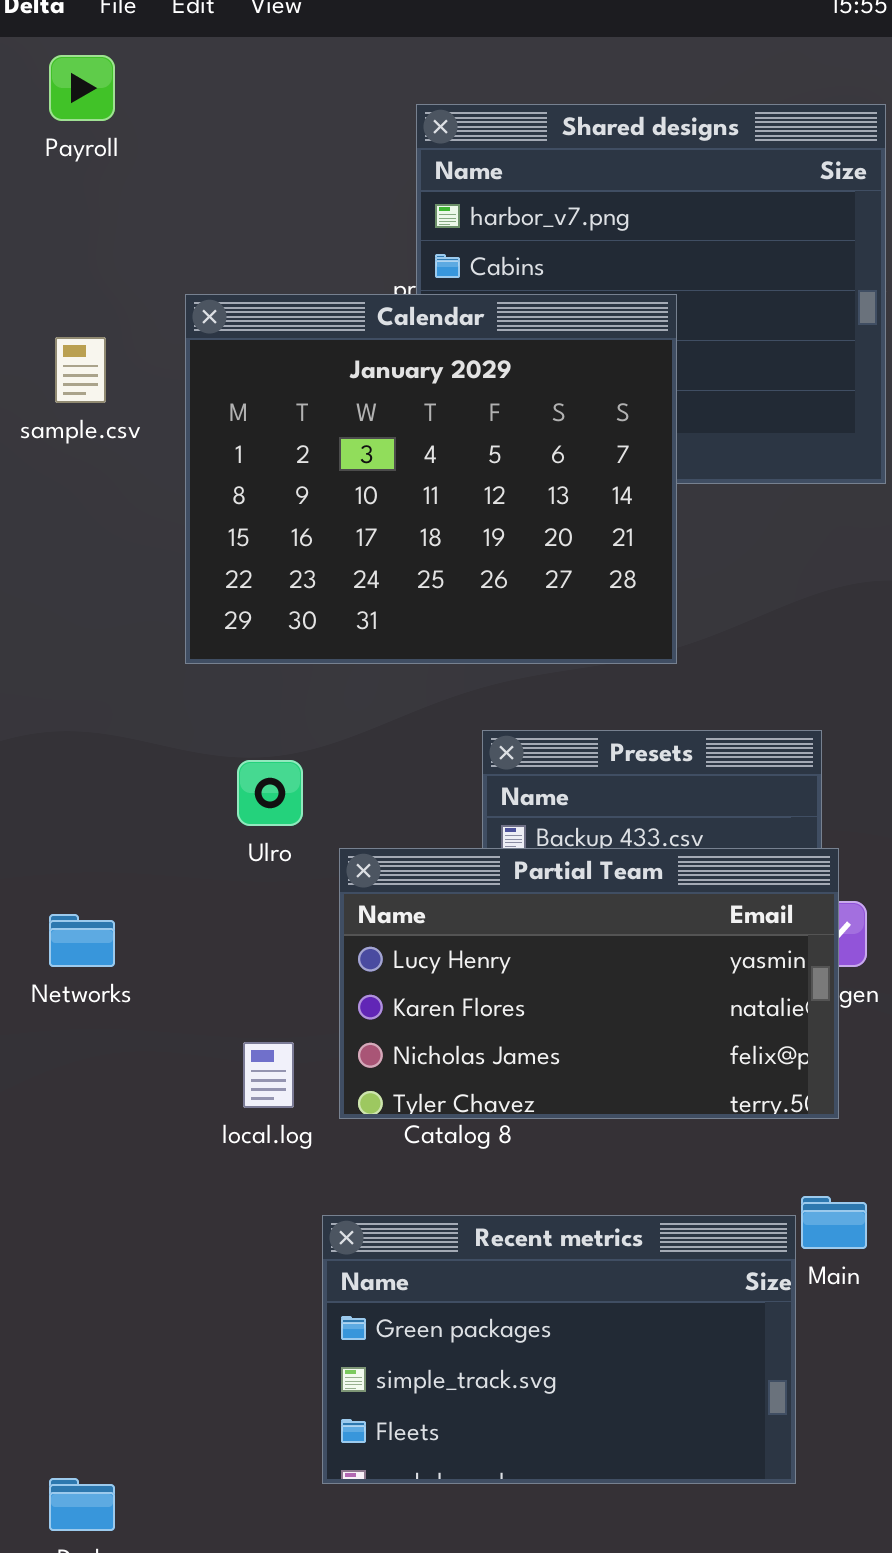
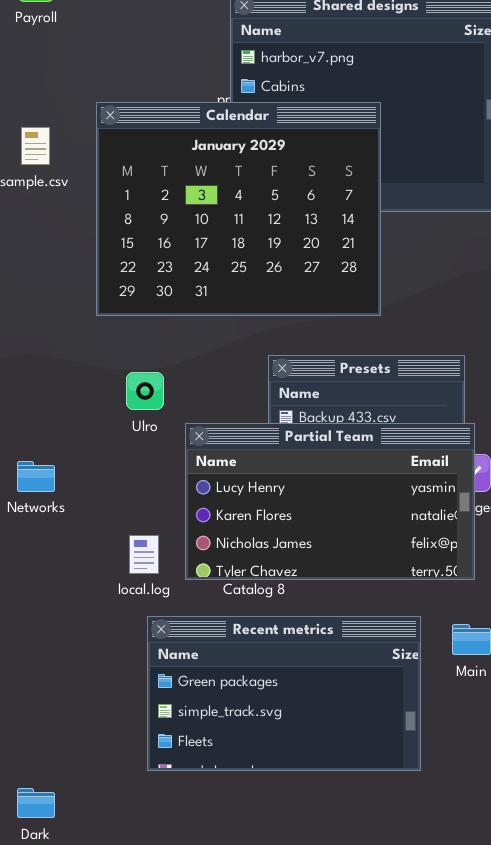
Recent metrics: [322,1215,796,1484] -> [147,616,421,771], moved

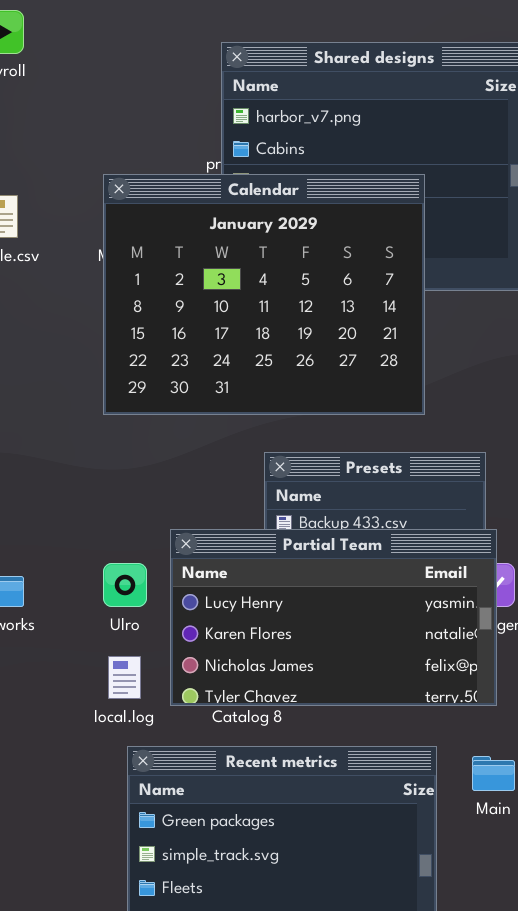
Calendar: [96,102,381,316] -> [103,174,425,415], moved
Ulro: [126,372,164,410] -> [103,563,147,607], moved

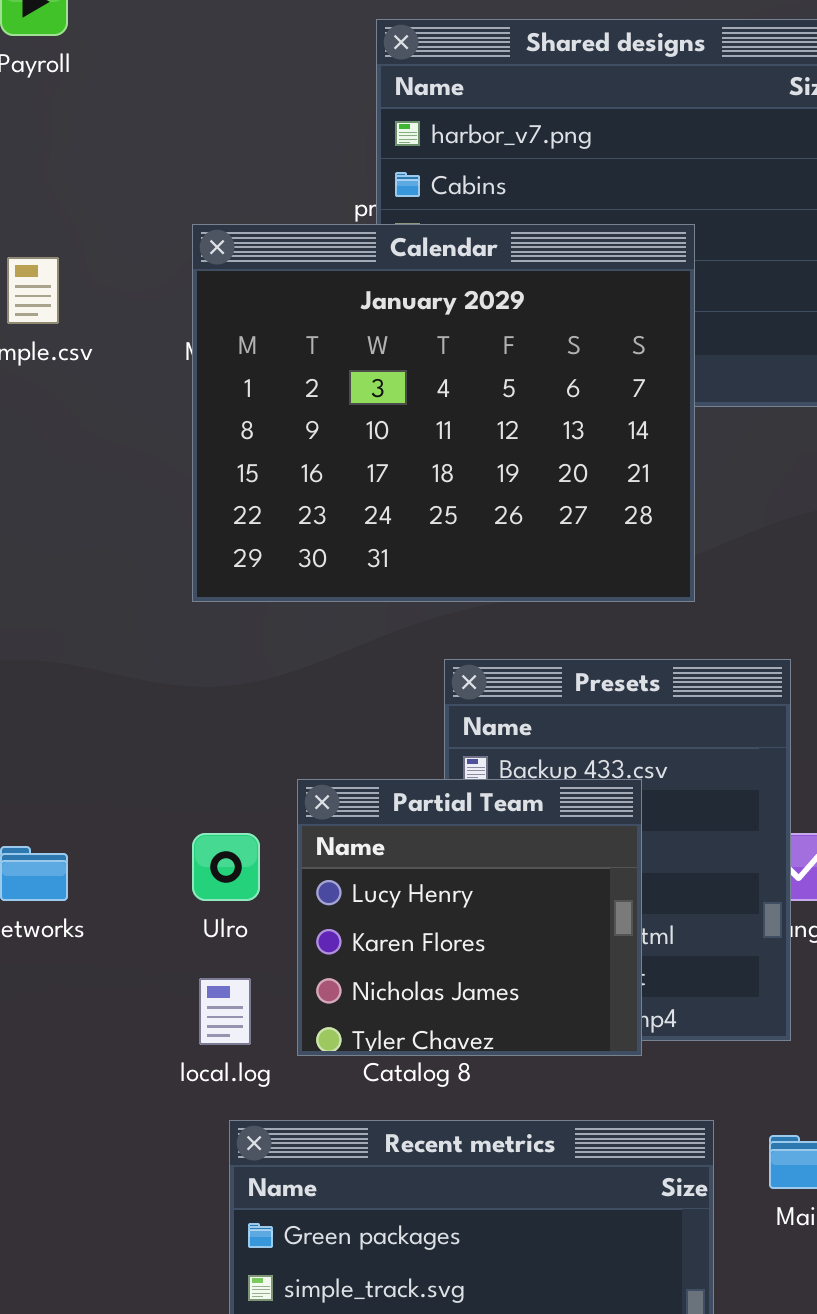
Partial Team: [170,529,497,706] -> [297,779,642,1056], resized

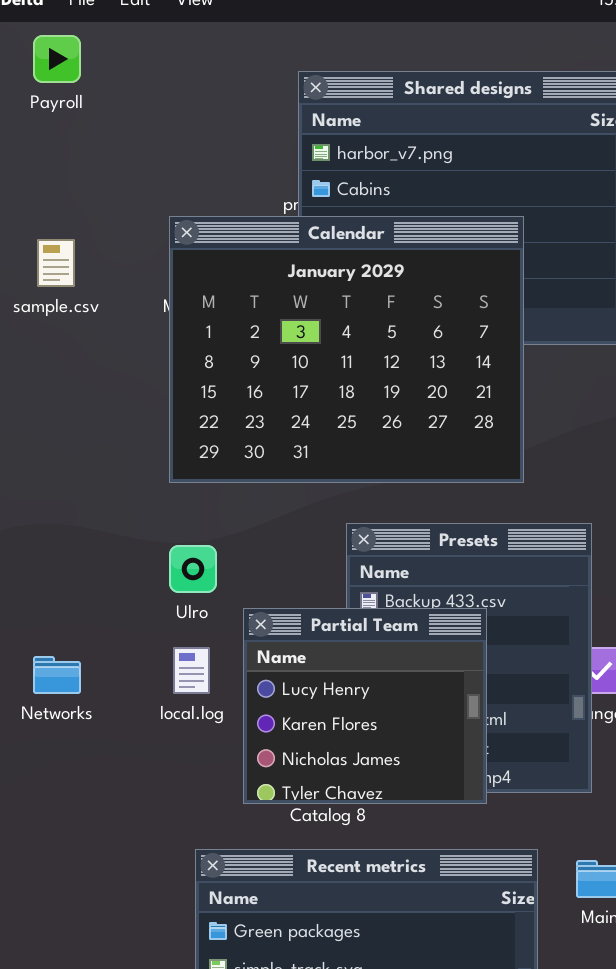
Ulro: [192,833,260,901] -> [169,545,217,593], moved
local.log: [199,978,251,1045] -> [173,647,210,694], moved

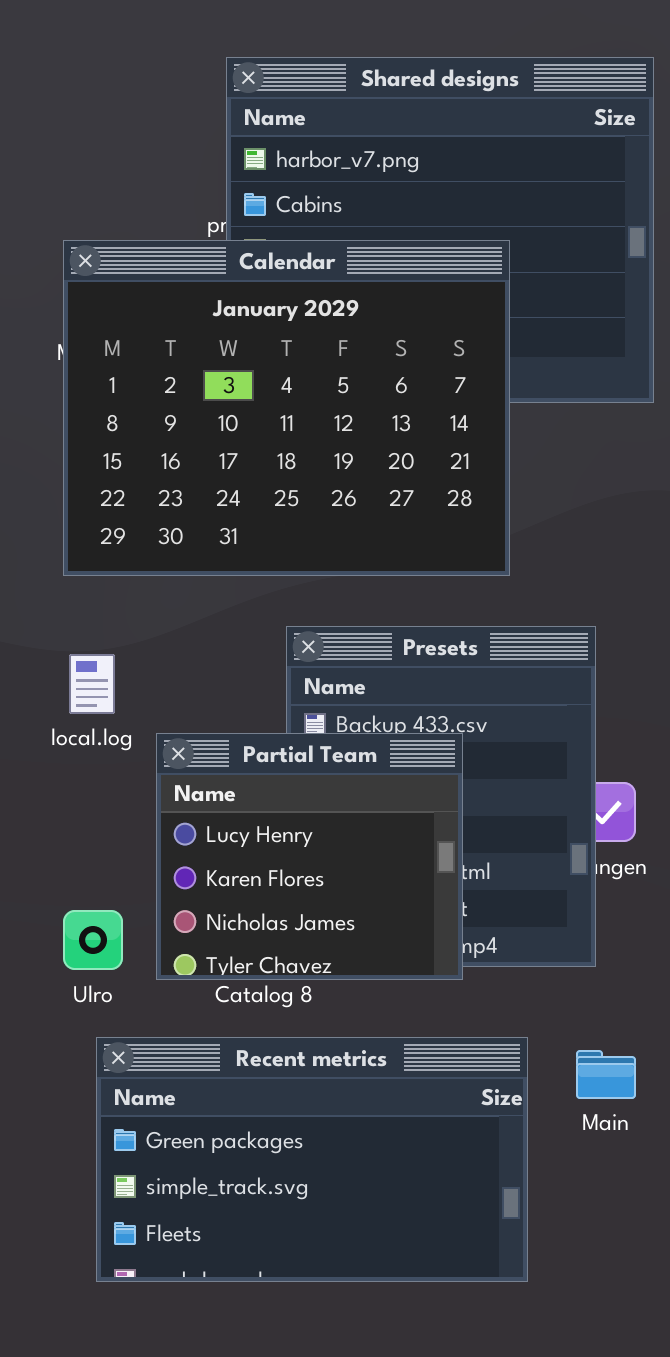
Ulro: [169,545,217,593] -> [63,910,123,970], moved
local.log: [173,647,210,694] -> [69,654,115,714], moved

